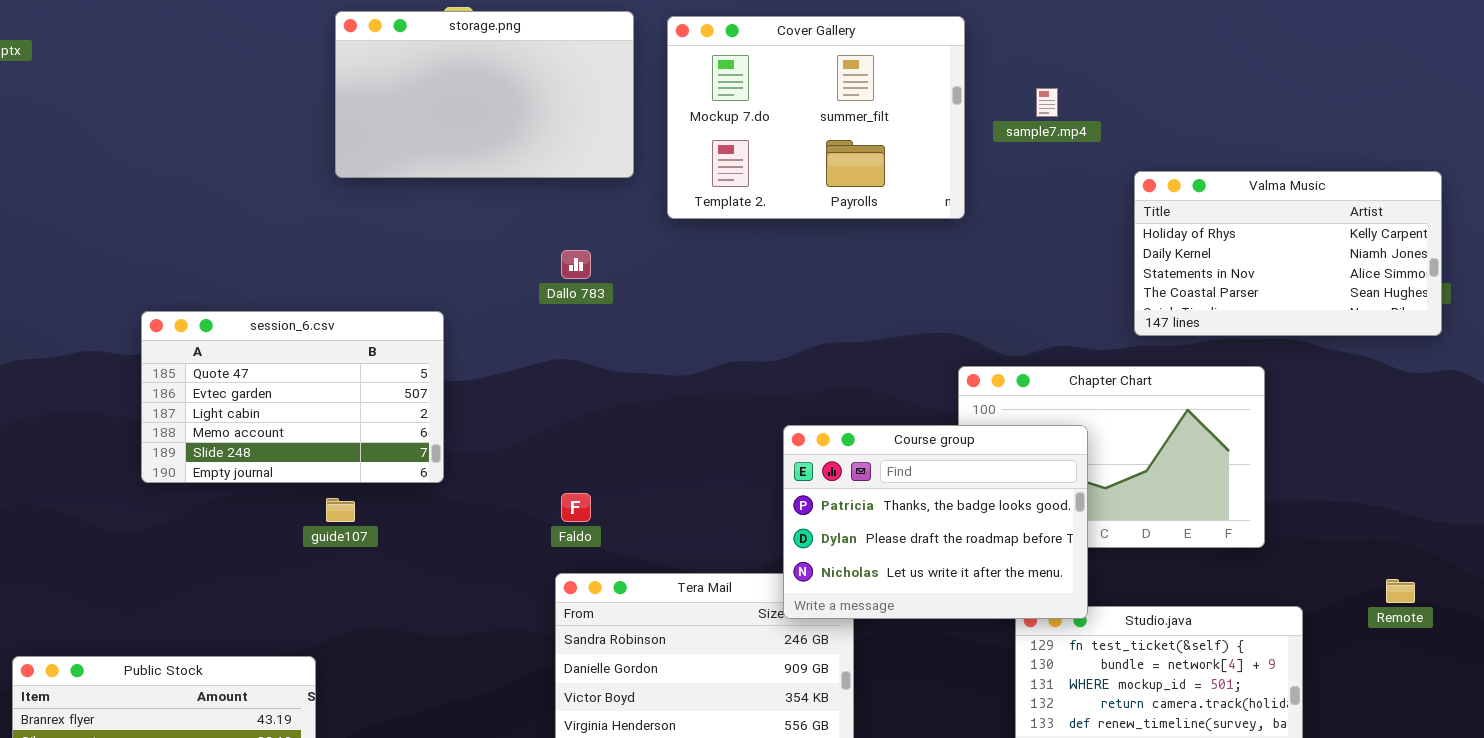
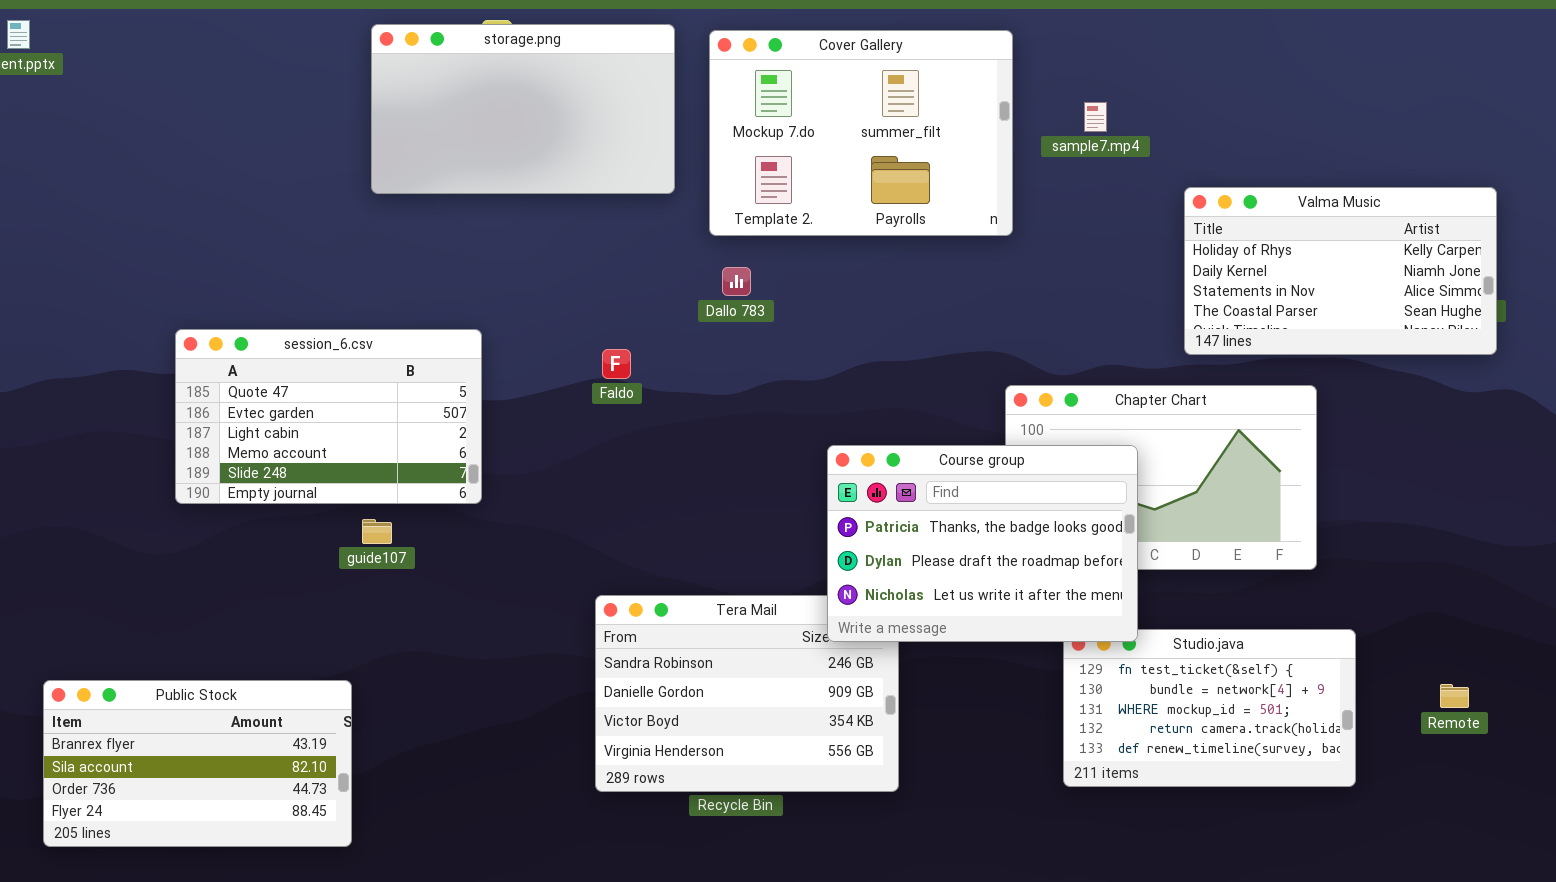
Dallo 783: [561,250,591,279] -> [722,267,751,296], moved
Faldo: [561,493,591,522] -> [602,349,631,379], moved
Remote: [1386,579,1415,603] -> [1440,684,1469,708], moved

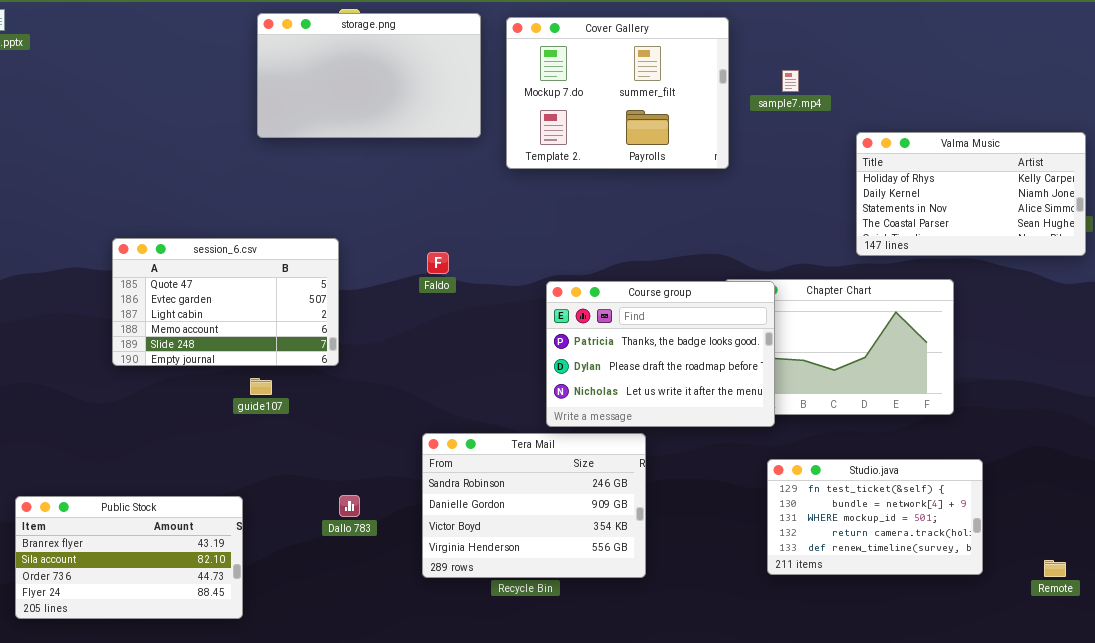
Dallo 783: [722,267,751,296] -> [339,495,360,517], moved
Course group: [827,445,1138,642] -> [546,281,775,427], moved
Remote: [1440,684,1469,708] -> [1044,560,1066,577], moved

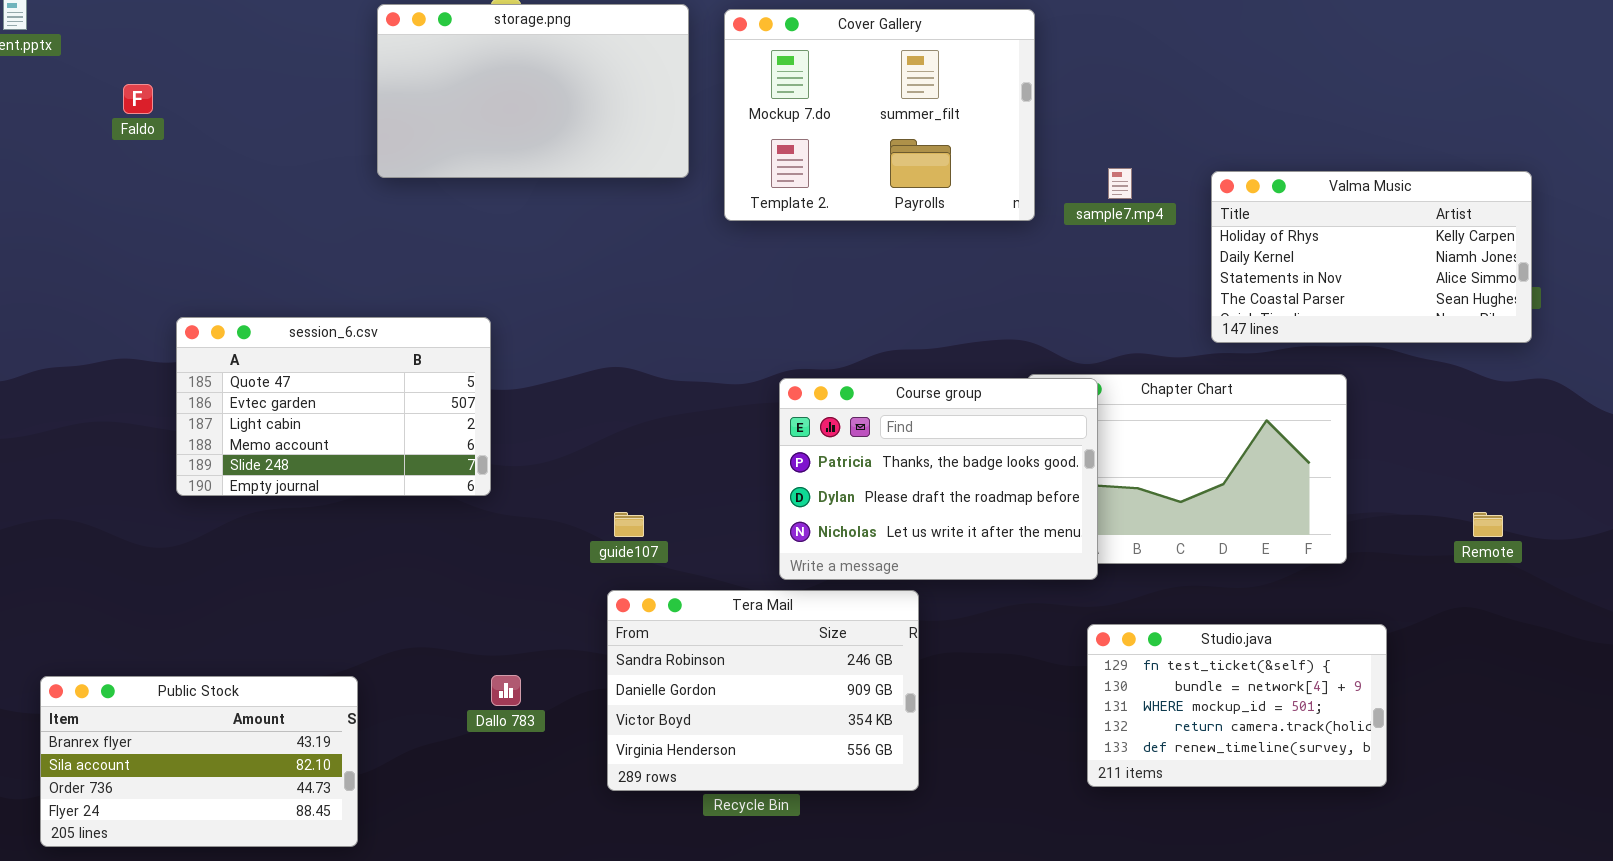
sample7.mp4: [782,70,799,92] -> [1108,168,1132,199], moved
Faldo: [427,252,449,274] -> [123,84,153,114], moved
guide107: [250,378,272,395] -> [614,512,644,537], moved
Remote: [1044,560,1066,577] -> [1473,512,1503,537], moved

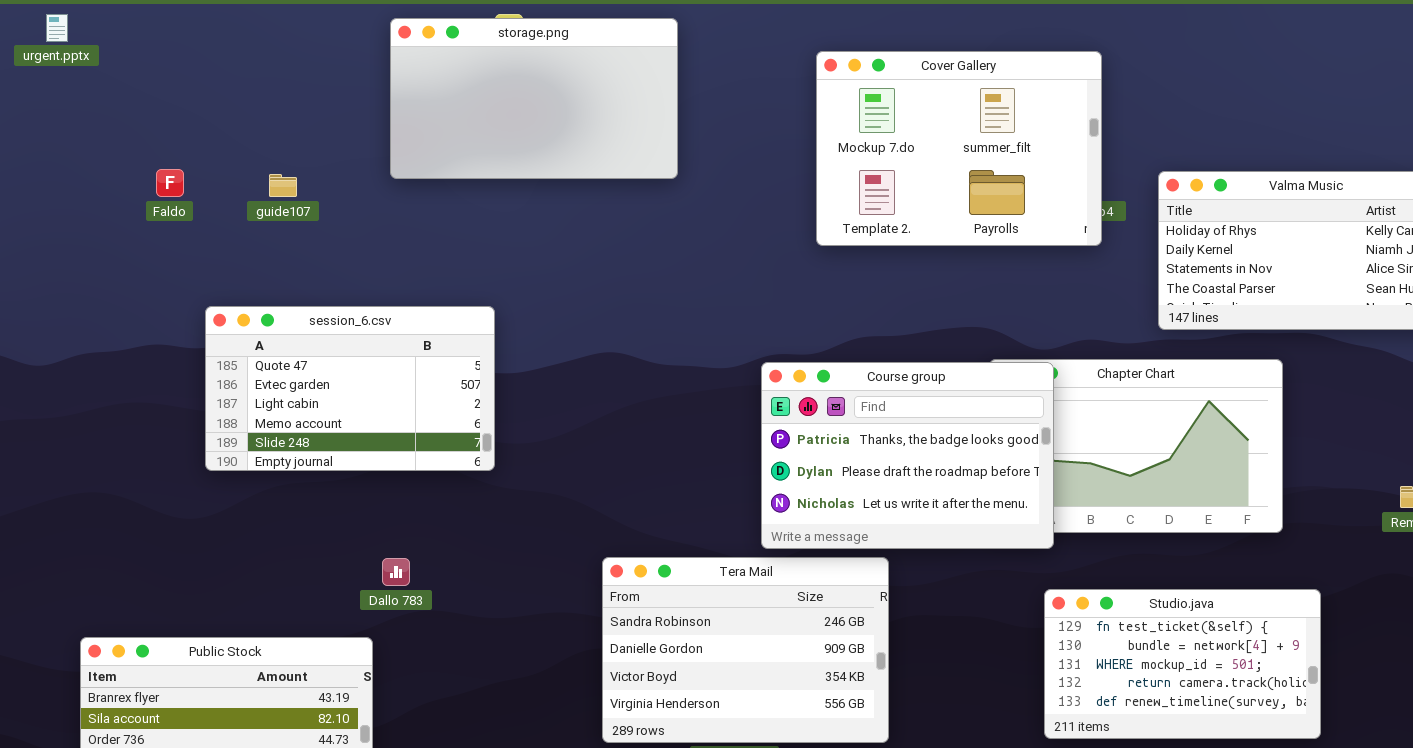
Cover Gallery: [724,9,1035,221] -> [816,51,1102,246], moved
Faldo: [123,84,153,114] -> [156,169,184,197], moved
guide107: [614,512,644,537] -> [269,174,297,197], moved
Dallo 783: [491,675,521,706] -> [382,558,410,586], moved

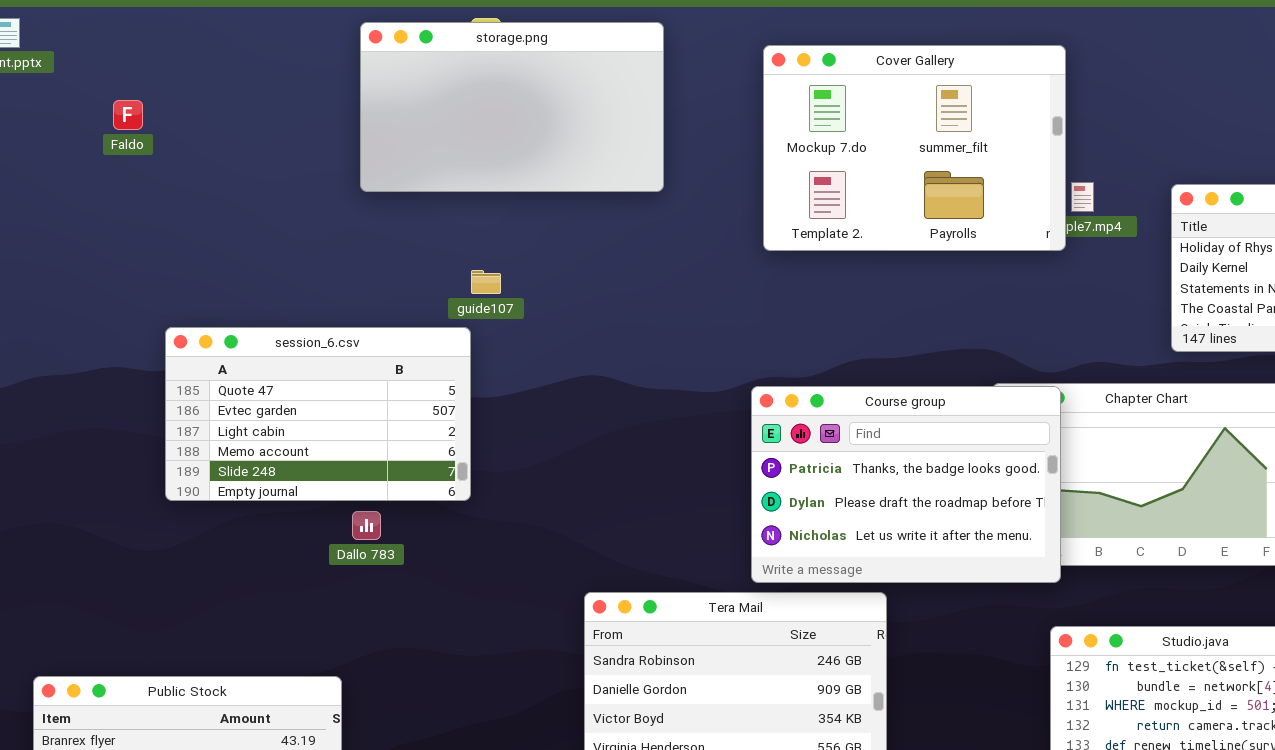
Cover Gallery: [816,51,1102,246] -> [763,45,1066,251], moved
Faldo: [156,169,184,197] -> [113,100,143,130], moved
guide107: [269,174,297,197] -> [471,270,501,294], moved
Dallo 783: [382,558,410,586] -> [352,511,381,540], moved

